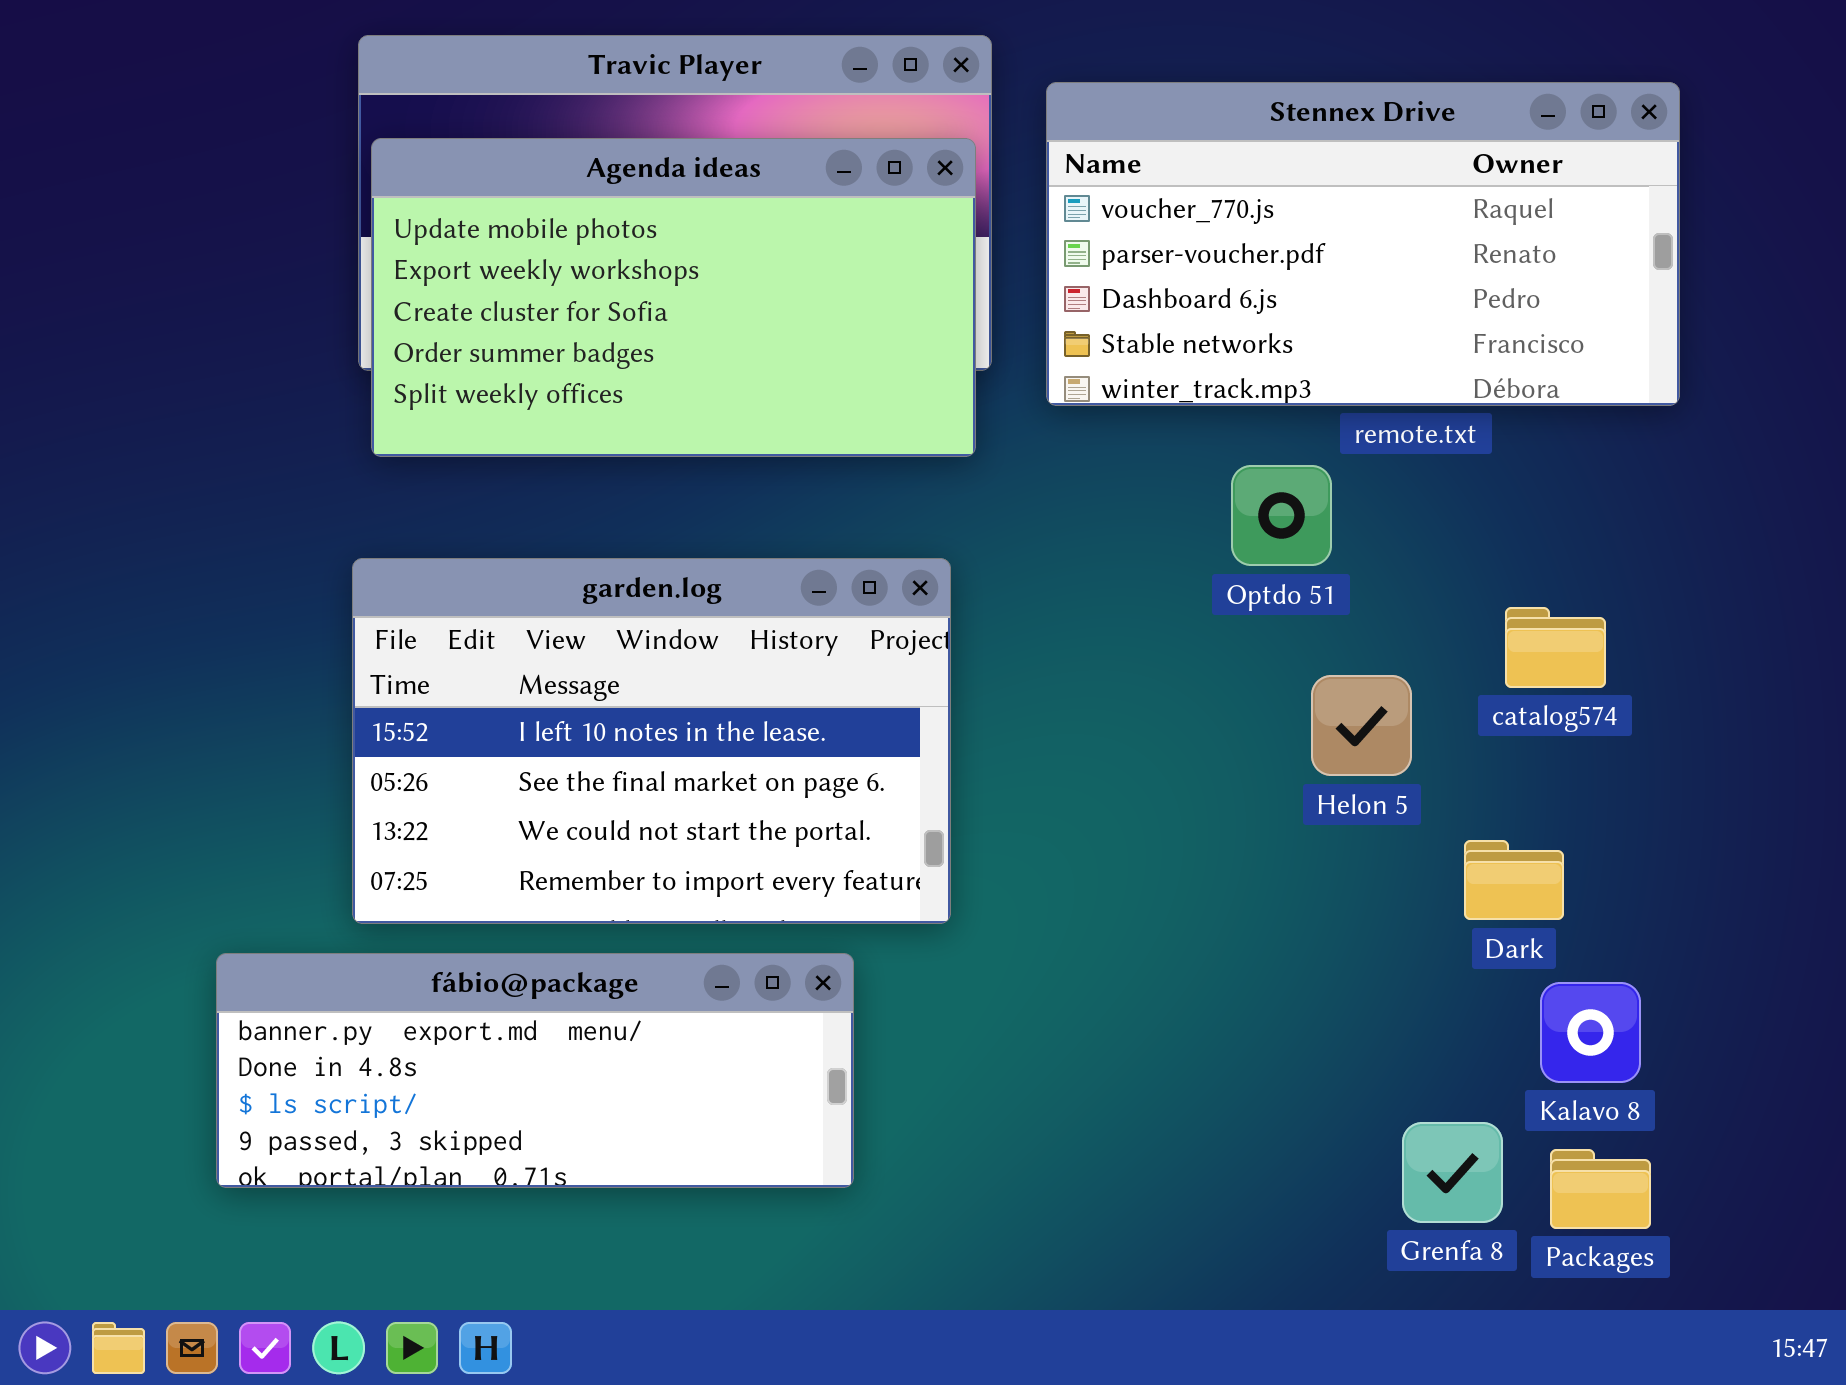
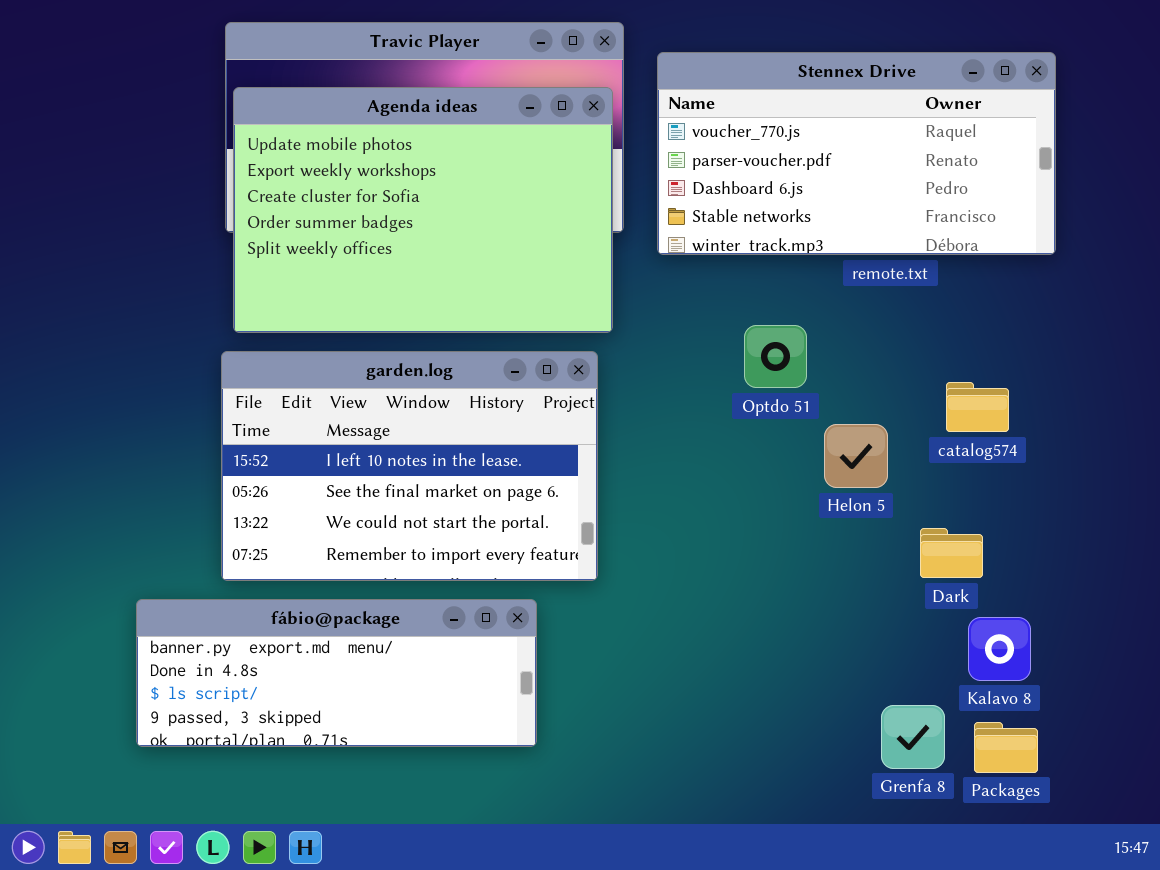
Agenda ideas: [371,138,976,457] -> [233,87,613,333], resized
Optdo 51: [1231,465,1332,566] -> [744,325,807,388], moved

